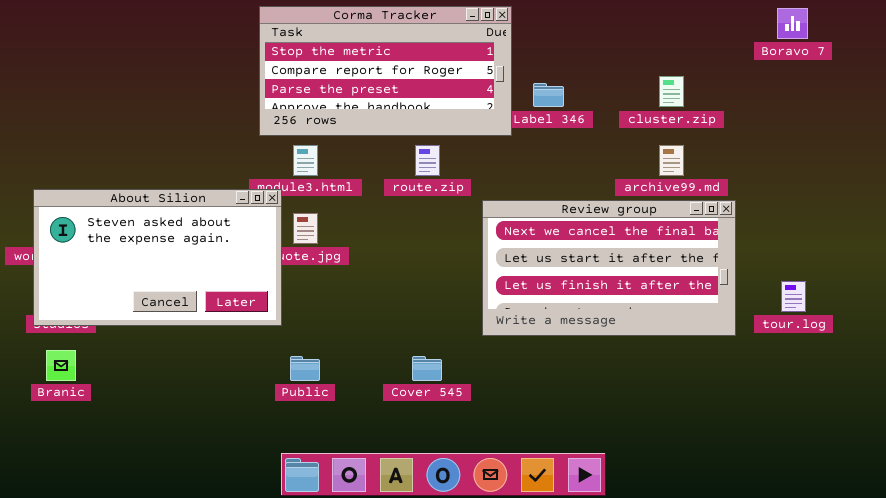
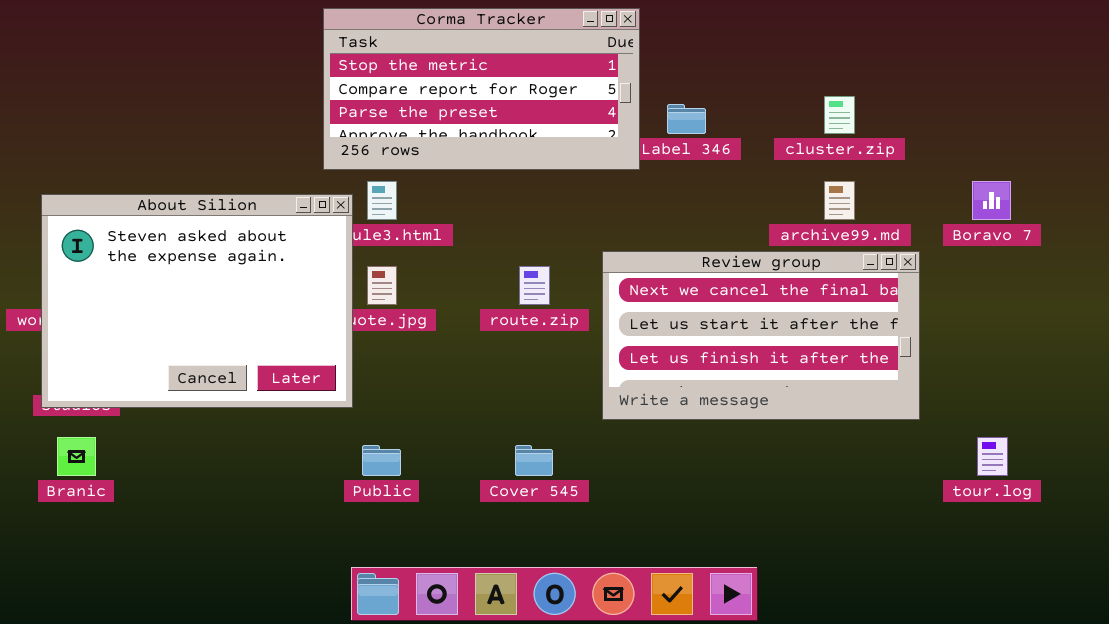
Boravo 7: [777,8,808,39] -> [972,181,1011,220], moved
route.zip: [415,145,440,176] -> [519,266,550,305], moved
About Silion: [33,189,282,326] -> [41,194,353,408], resized
tour.log: [781,281,806,312] -> [977,437,1008,476], moved

